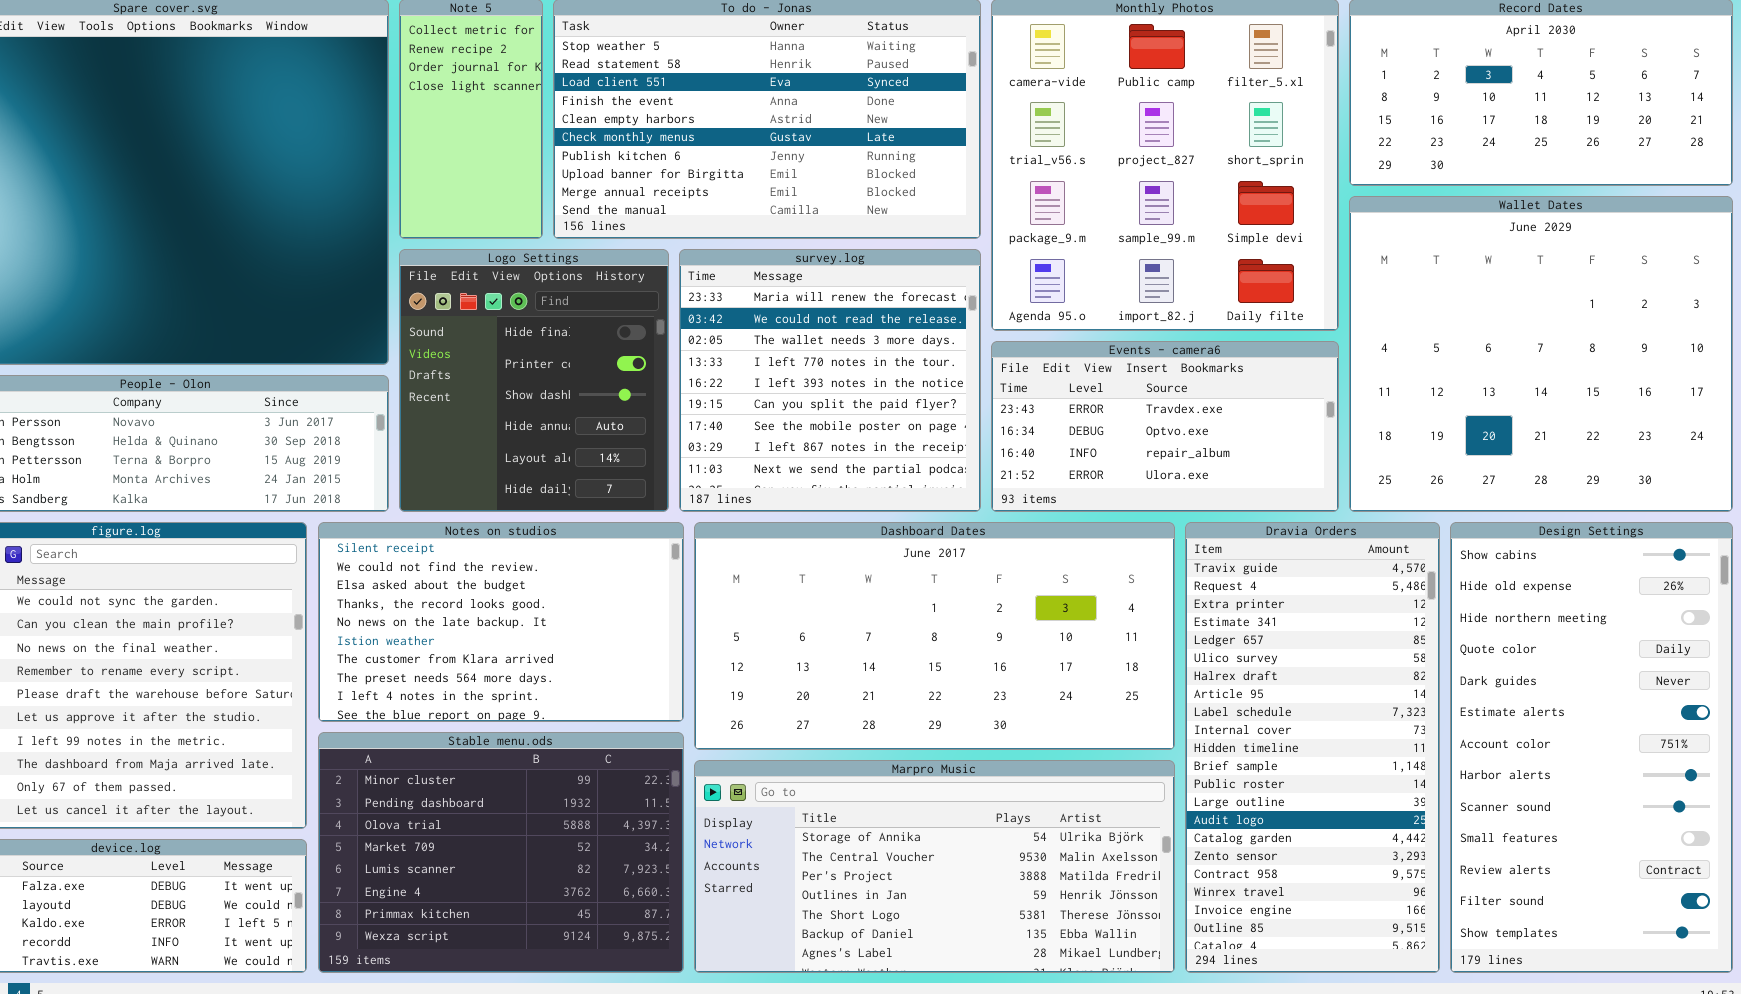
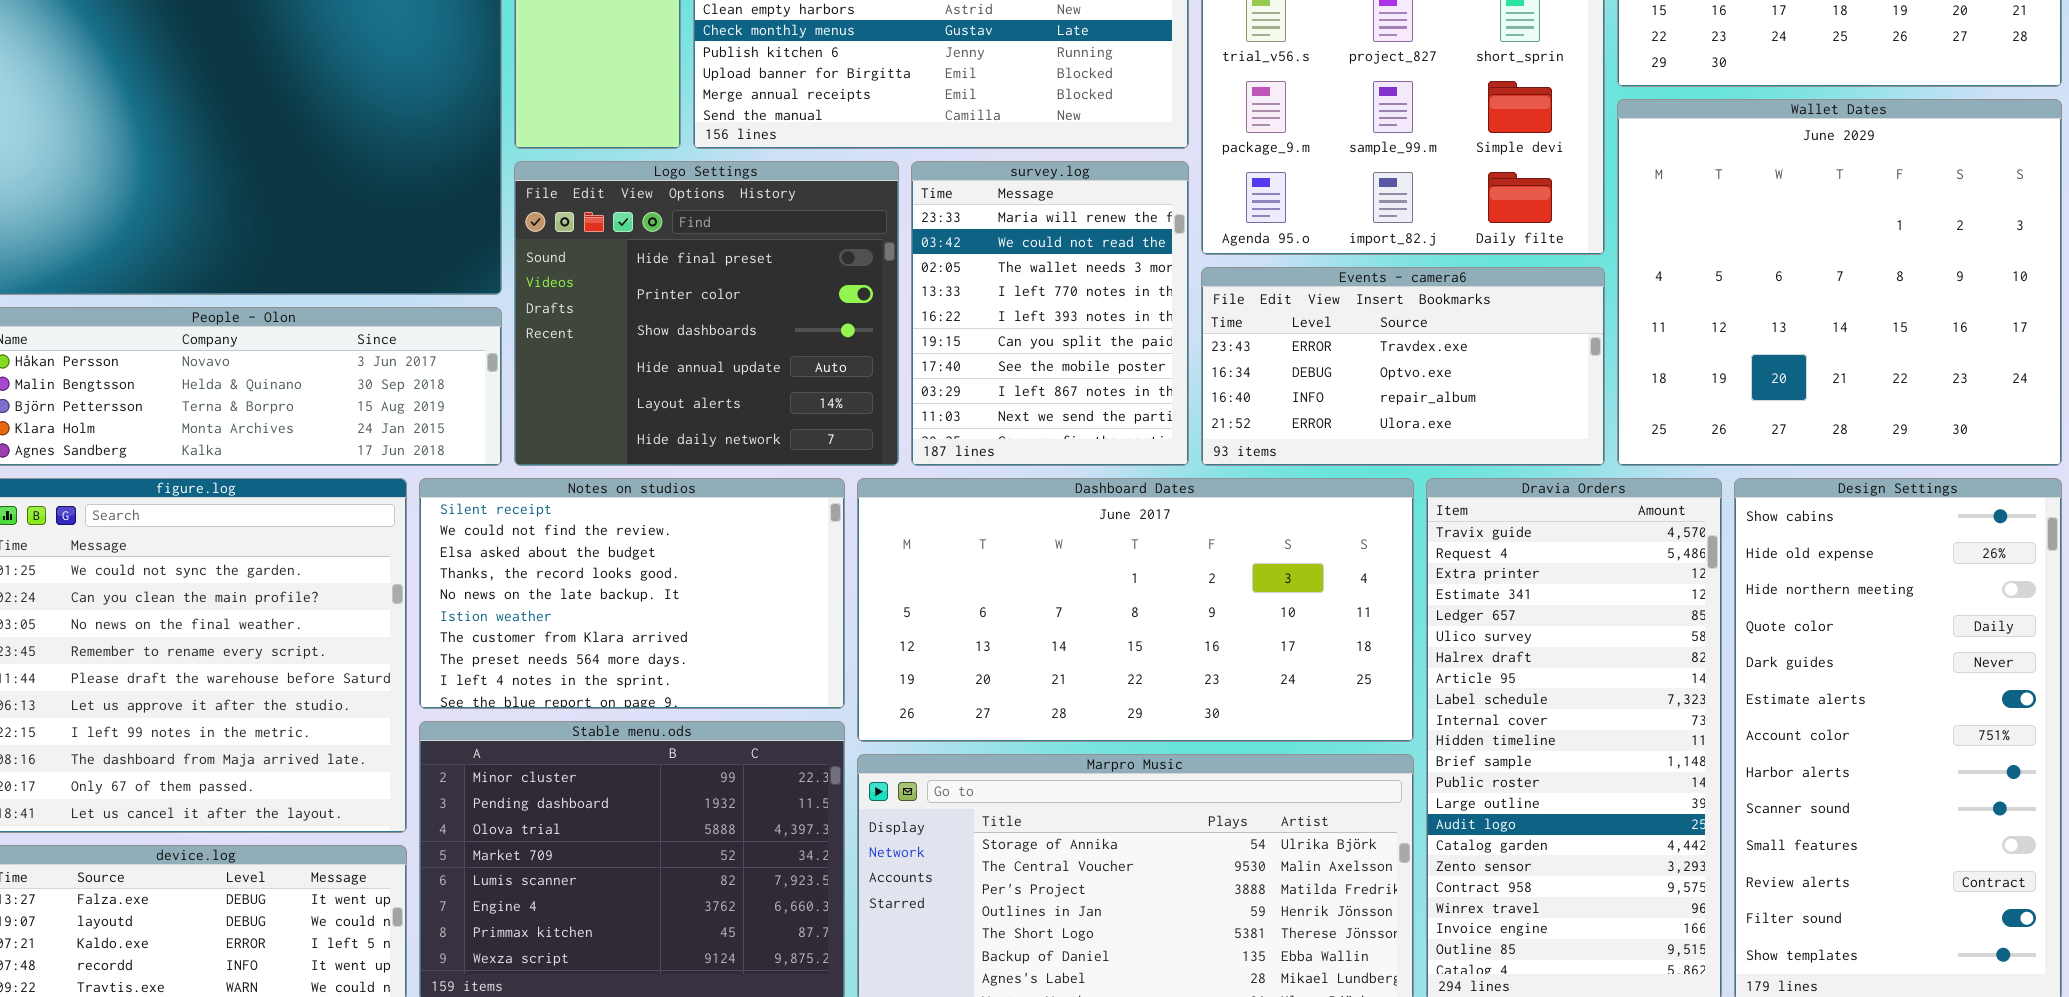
Logo Settings: [399,249,669,512] -> [514,161,899,466], resized
survey.log: [679,249,981,512] -> [911,161,1189,466], resized

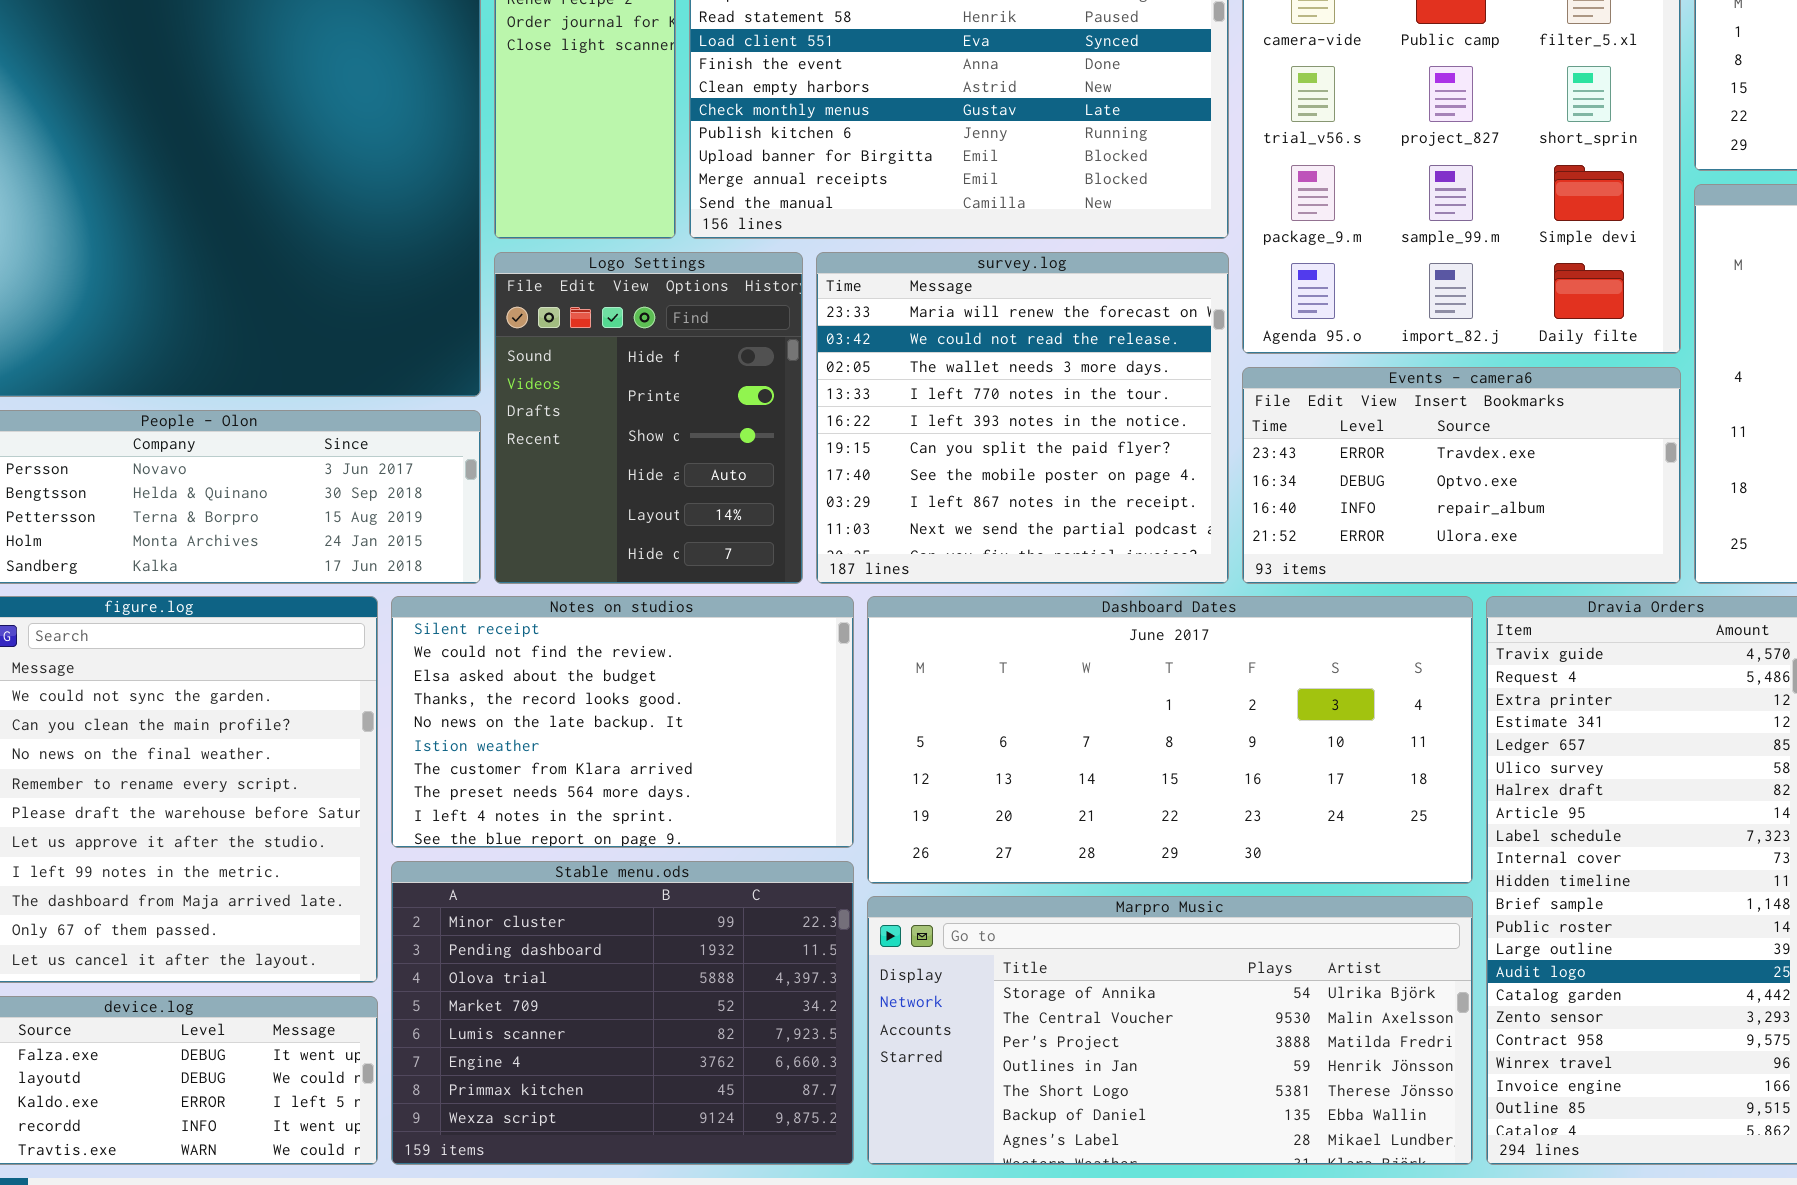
Logo Settings: [514,161,899,466] -> [494,252,803,584], resized
survey.log: [911,161,1189,466] -> [816,252,1229,584], resized

